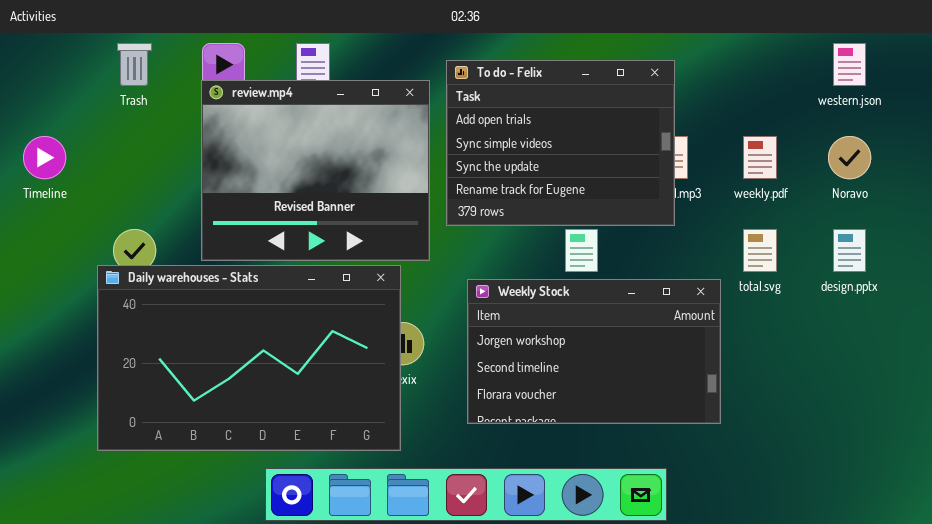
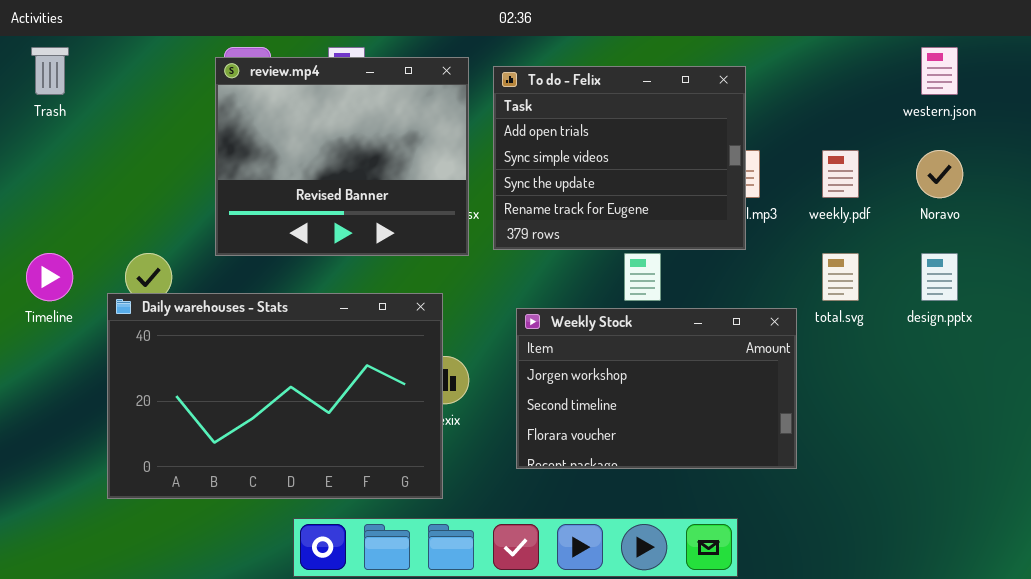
Trash: [117,43,152,86] -> [31,47,69,95], moved
review.mp4: [201,80,430,261] -> [215,57,469,256], moved
Timeline: [23,136,66,179] -> [26,253,73,301], moved

